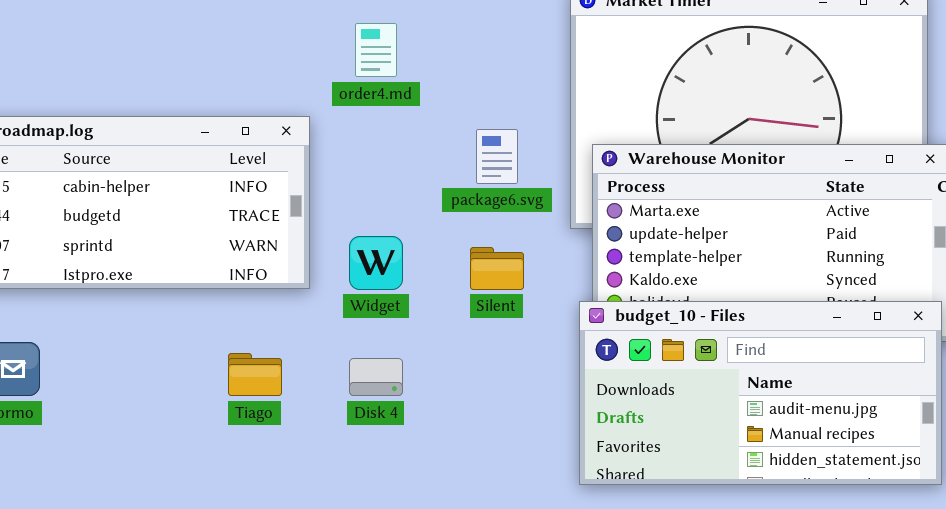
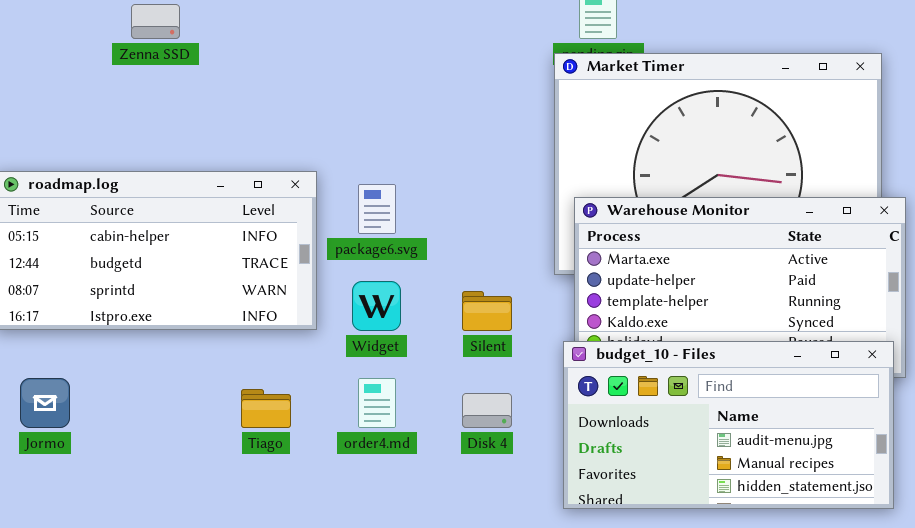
order4.md: [355,23,397,77] -> [358,378,396,428], moved
package6.svg: [476,129,518,184] -> [358,184,396,234], moved
Disk 4: [349,358,403,396] -> [462,393,512,428], moved

